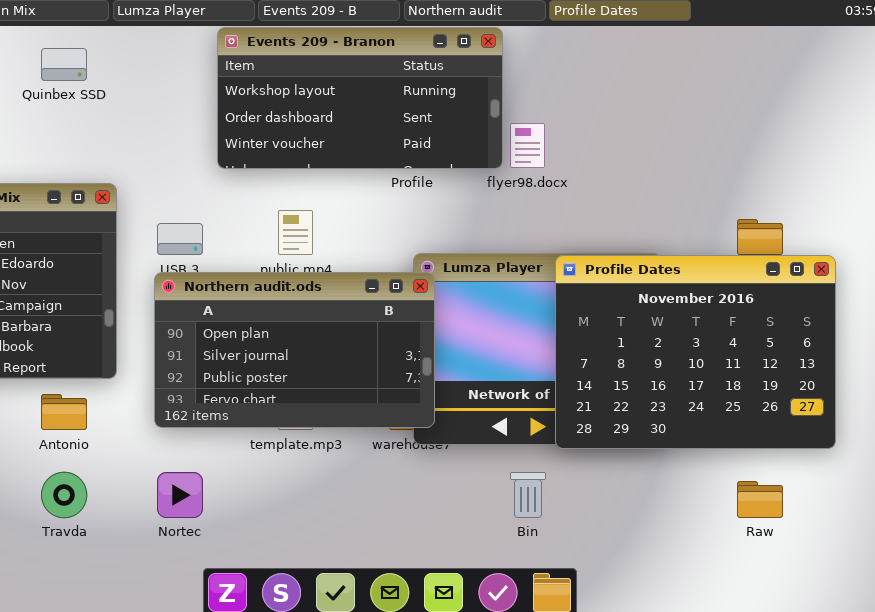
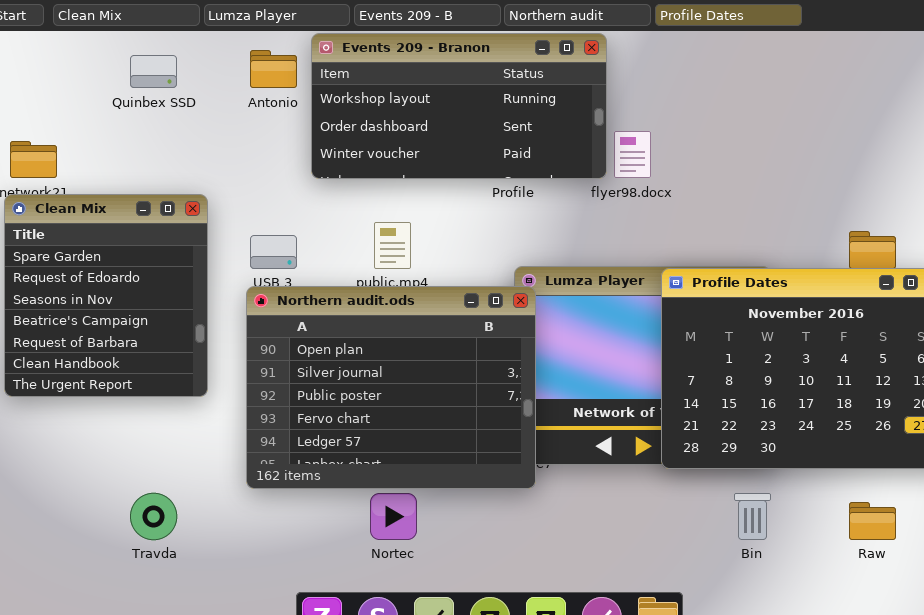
Northern audit.ods: [154,272,435,428] -> [246,286,536,489], resized
Antonio: [41,394,87,430] -> [250,50,297,88], moved
Nortec: [157,472,203,518] -> [370,493,417,540], moved
Bin: [510,472,546,518] -> [734,493,771,540], moved

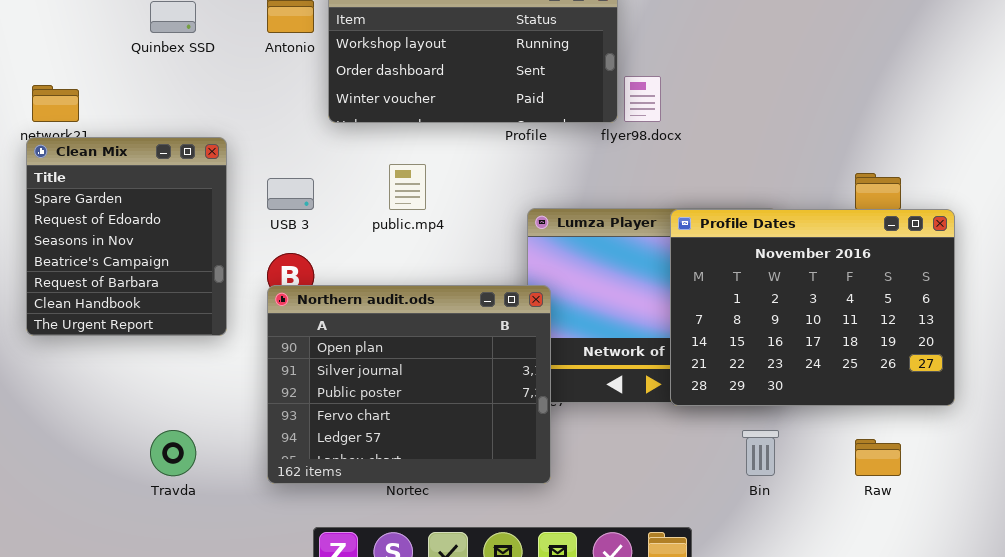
Northern audit.ods: [246,286,536,489] -> [267,285,551,484], moved

